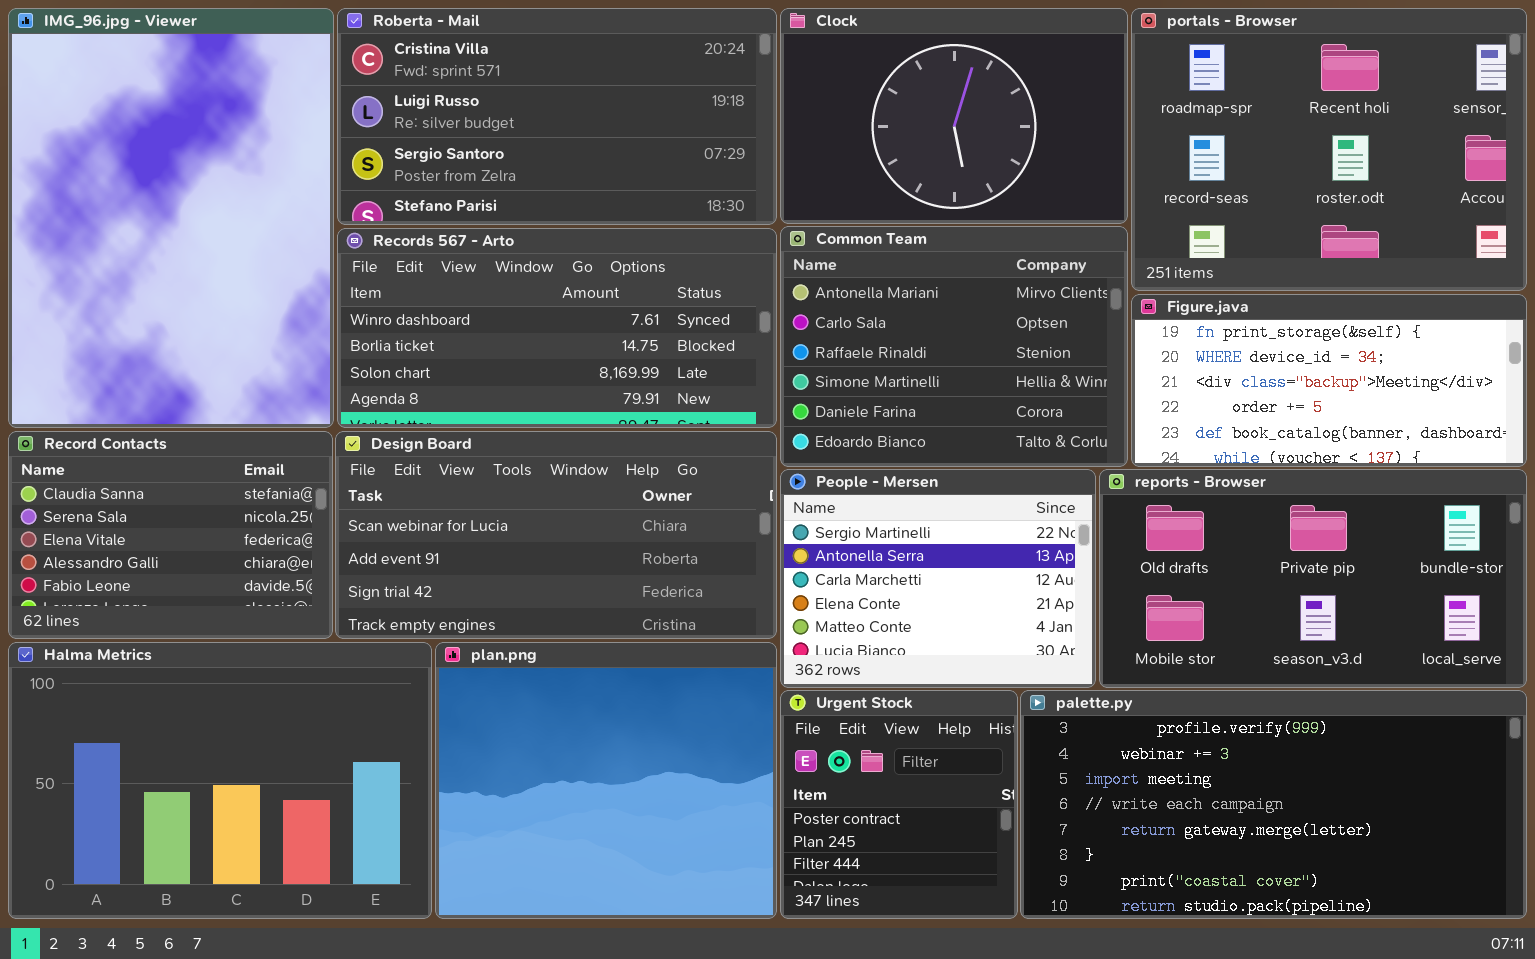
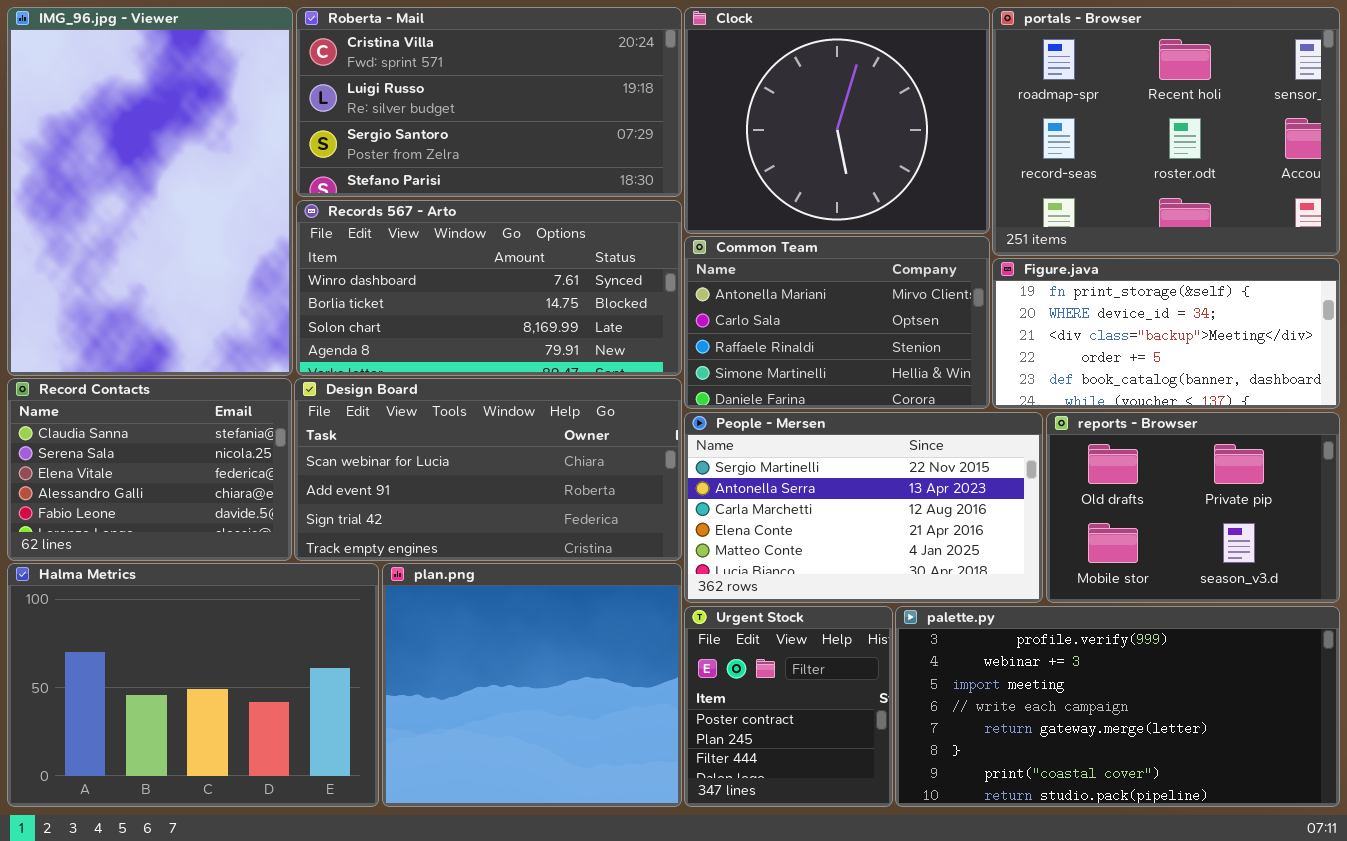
Clock: [780,8,1128,224] -> [684,7,990,234], resized
Common Team: [780,226,1128,467] -> [684,236,990,409], resized
People - Mersen: [780,469,1096,688] -> [684,412,1043,603], resized
reports - Browser: [1099,469,1527,688] -> [1046,412,1340,603], resized

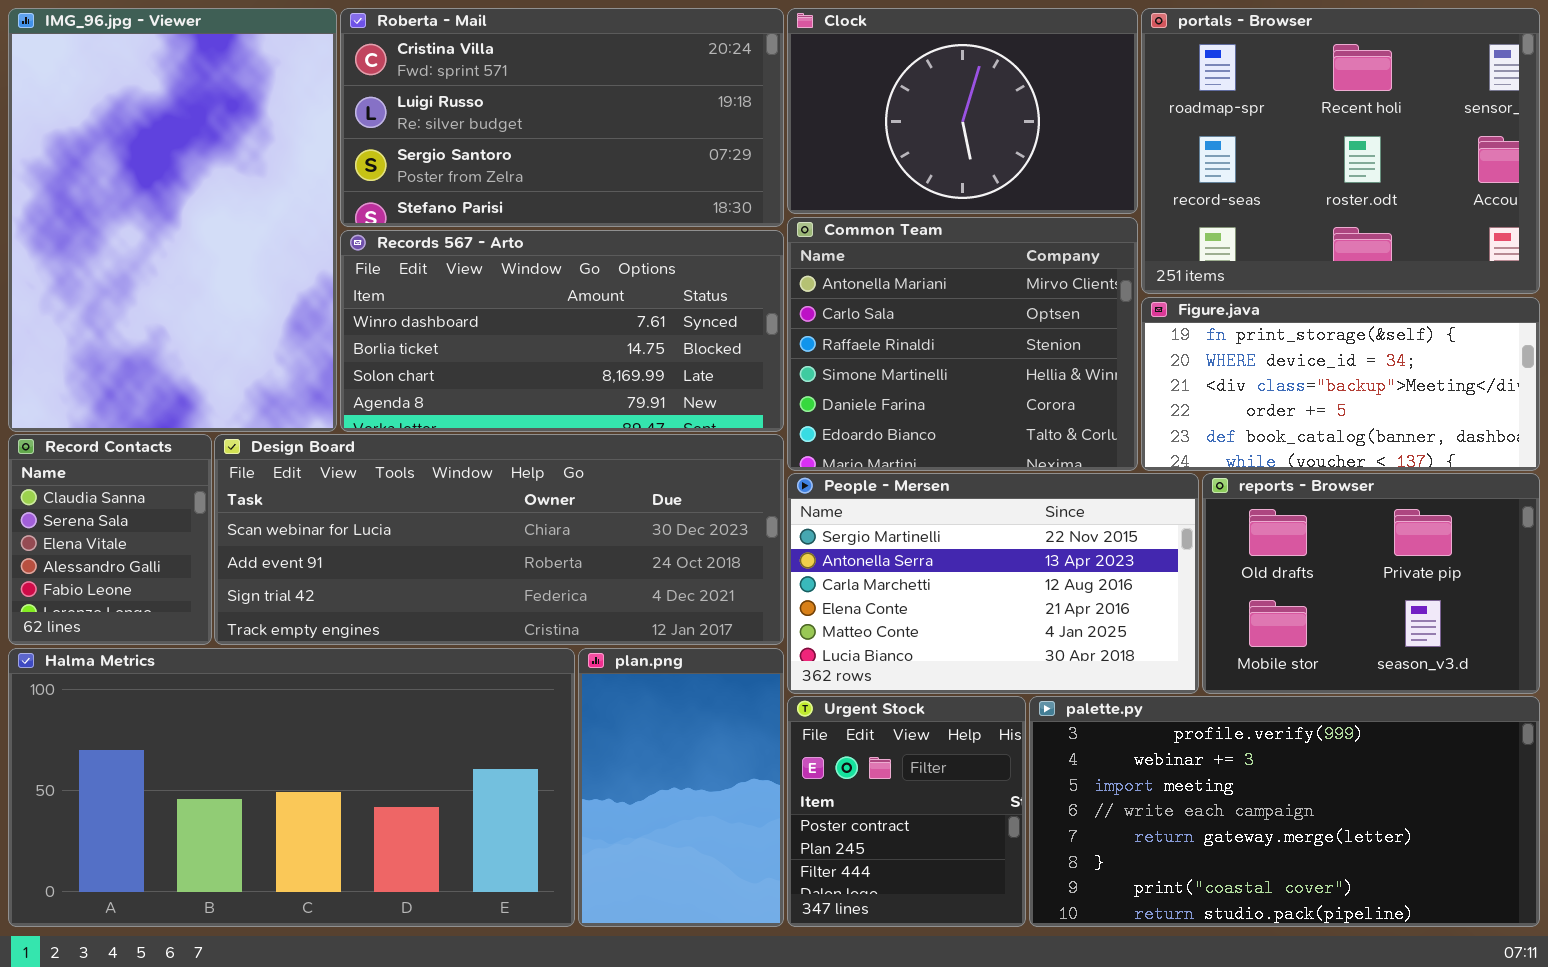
Clock: [684,7,990,234] -> [787,8,1138,214], resized
Common Team: [684,236,990,409] -> [787,217,1138,471], resized
Record Contacts: [7,378,292,561] -> [8,434,212,645], resized
Design Board: [294,378,682,561] -> [214,434,784,645], resized
Halma Metrics: [7,563,379,807] -> [8,648,575,927], resized
plan.png: [382,563,682,807] -> [578,648,784,927], resized

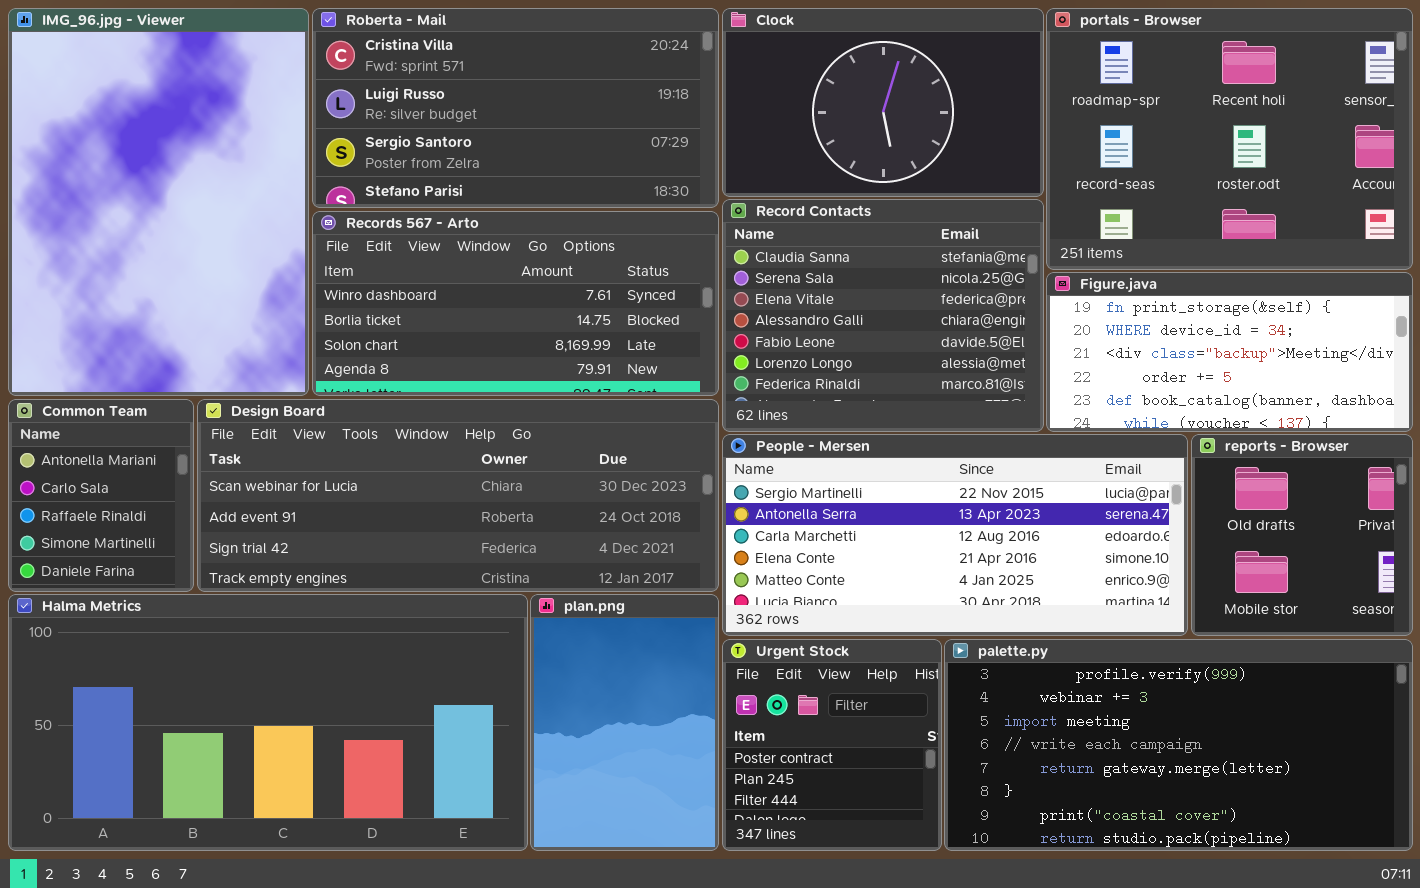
Common Team: [787,217,1138,471] -> [8,399,194,592], moved, resized
Record Contacts: [8,434,212,645] -> [722,199,1044,432], moved, resized
People - Mersen: [787,473,1199,694] -> [722,434,1188,636], resized
reports - Browser: [1202,473,1540,694] -> [1191,434,1413,636], resized

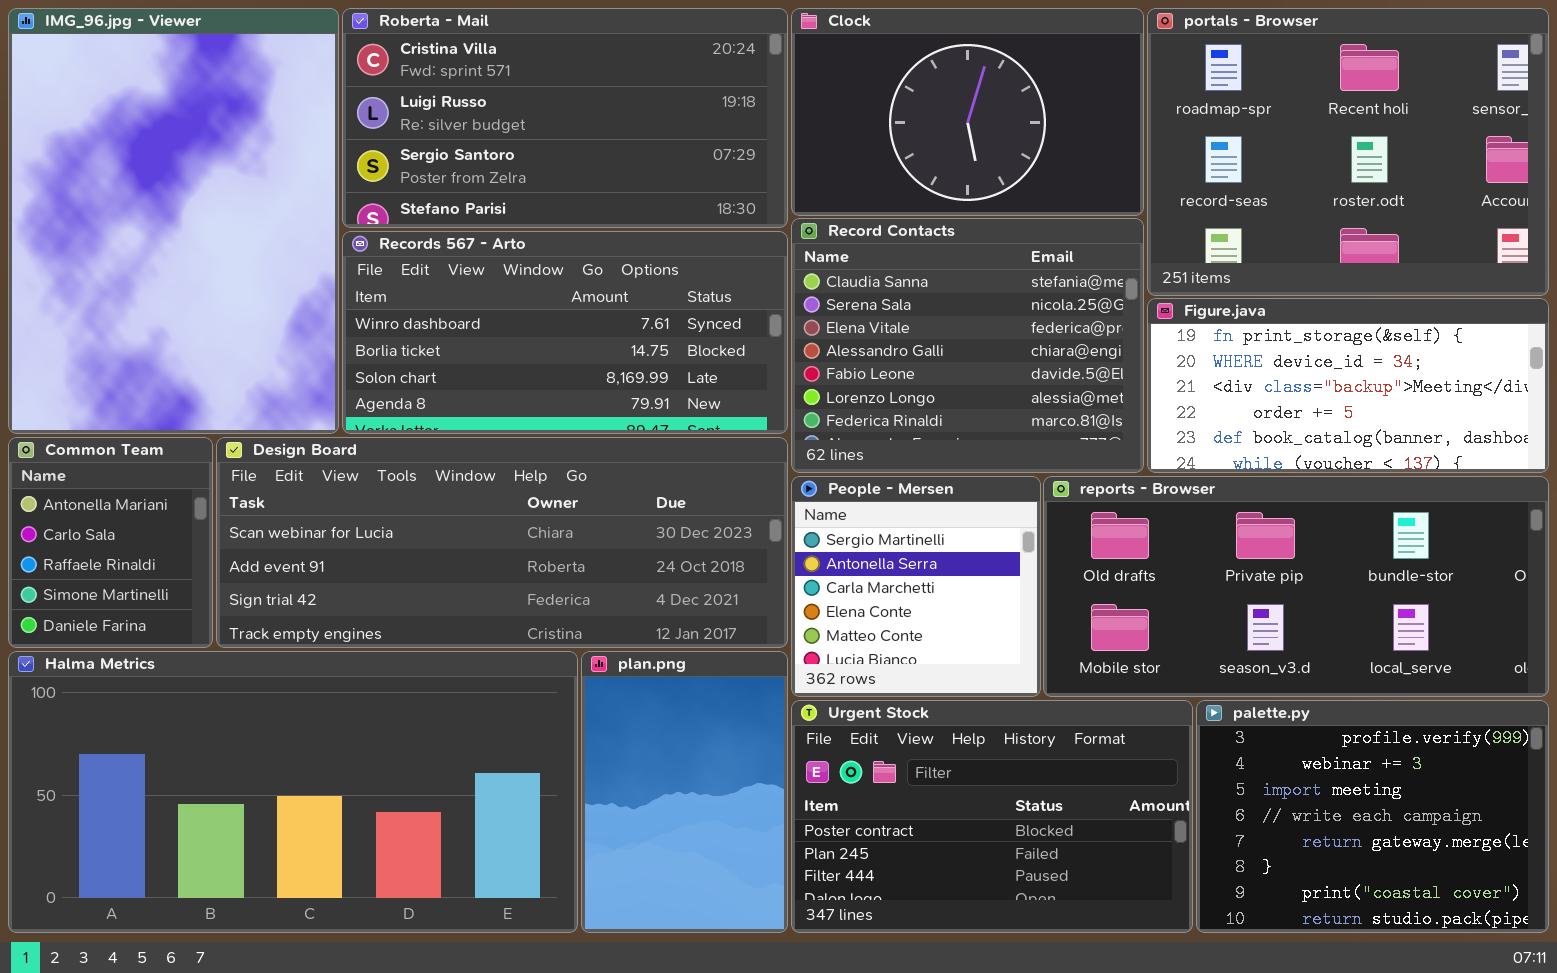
People - Mersen: [722,434,1188,636] -> [791,476,1041,697], resized
reports - Browser: [1191,434,1413,636] -> [1043,476,1549,697], resized
Urgent Stock: [722,639,942,851] -> [791,700,1193,933], resized
palette.py: [944,639,1413,851] -> [1196,700,1549,933], resized

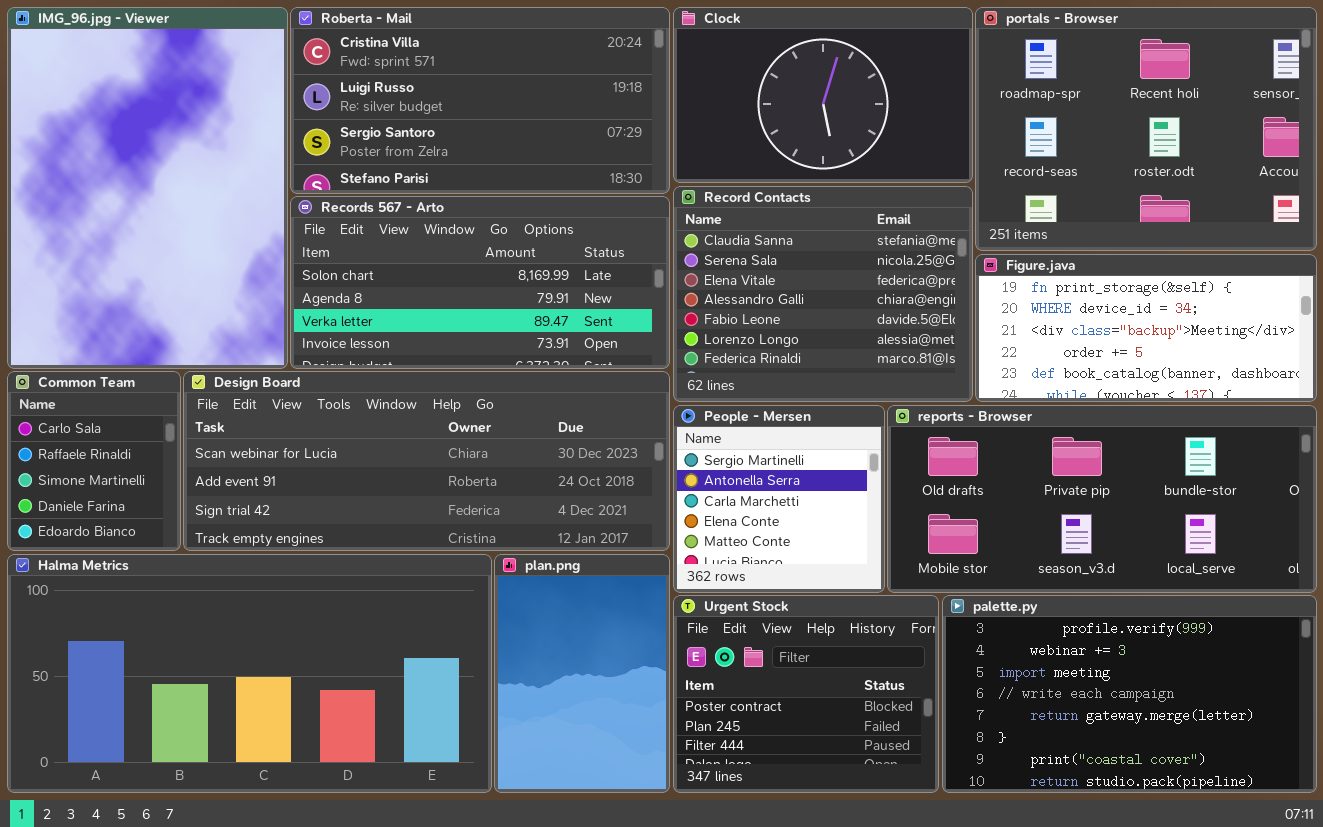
Records 567 - Arto: [342,231,788,434] -> [290,196,670,369], scrolled down 2 rows
Common Team: [8,437,213,648] -> [7,371,181,551], scrolled down 1 row
Urgent Stock: [791,700,1193,933] -> [673,595,939,793], resized
palette.py: [1196,700,1549,933] -> [942,595,1317,793], resized

